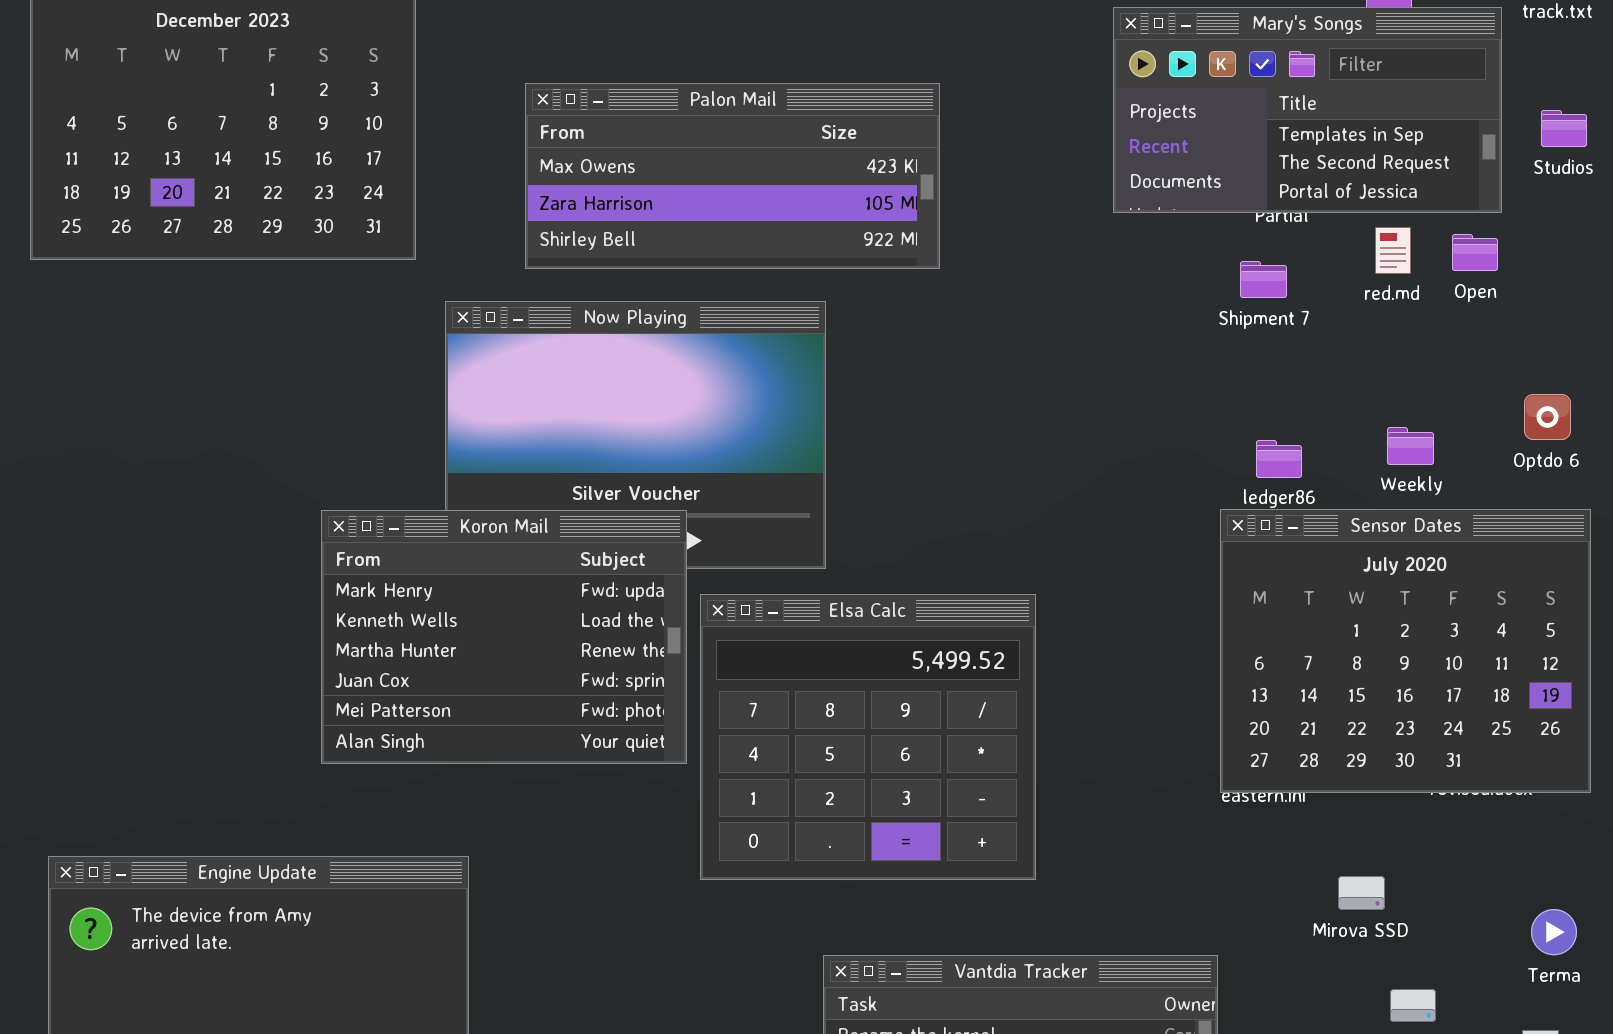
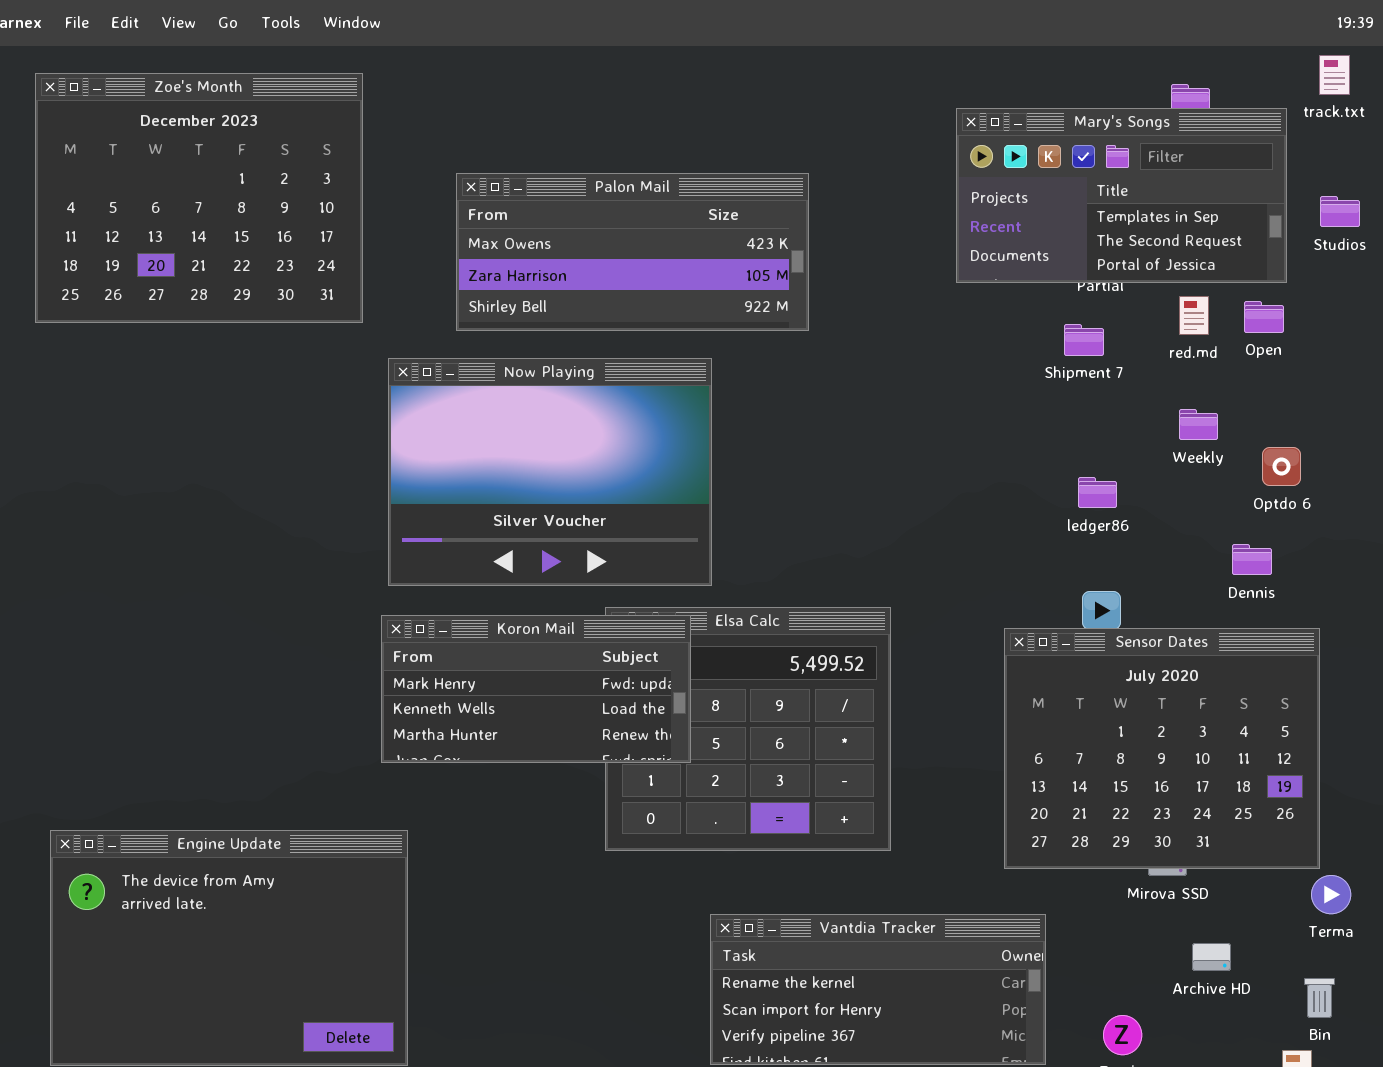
Optdo 6: [1524,394,1571,440] -> [1262,447,1301,486], moved
Weekly: [1387,427,1434,465] -> [1179,409,1218,440], moved
Sensor Dates: [1220,509,1591,793] -> [1004,628,1320,869], moved
Koron Mail: [321,510,687,764] -> [381,615,691,763], moved, resized

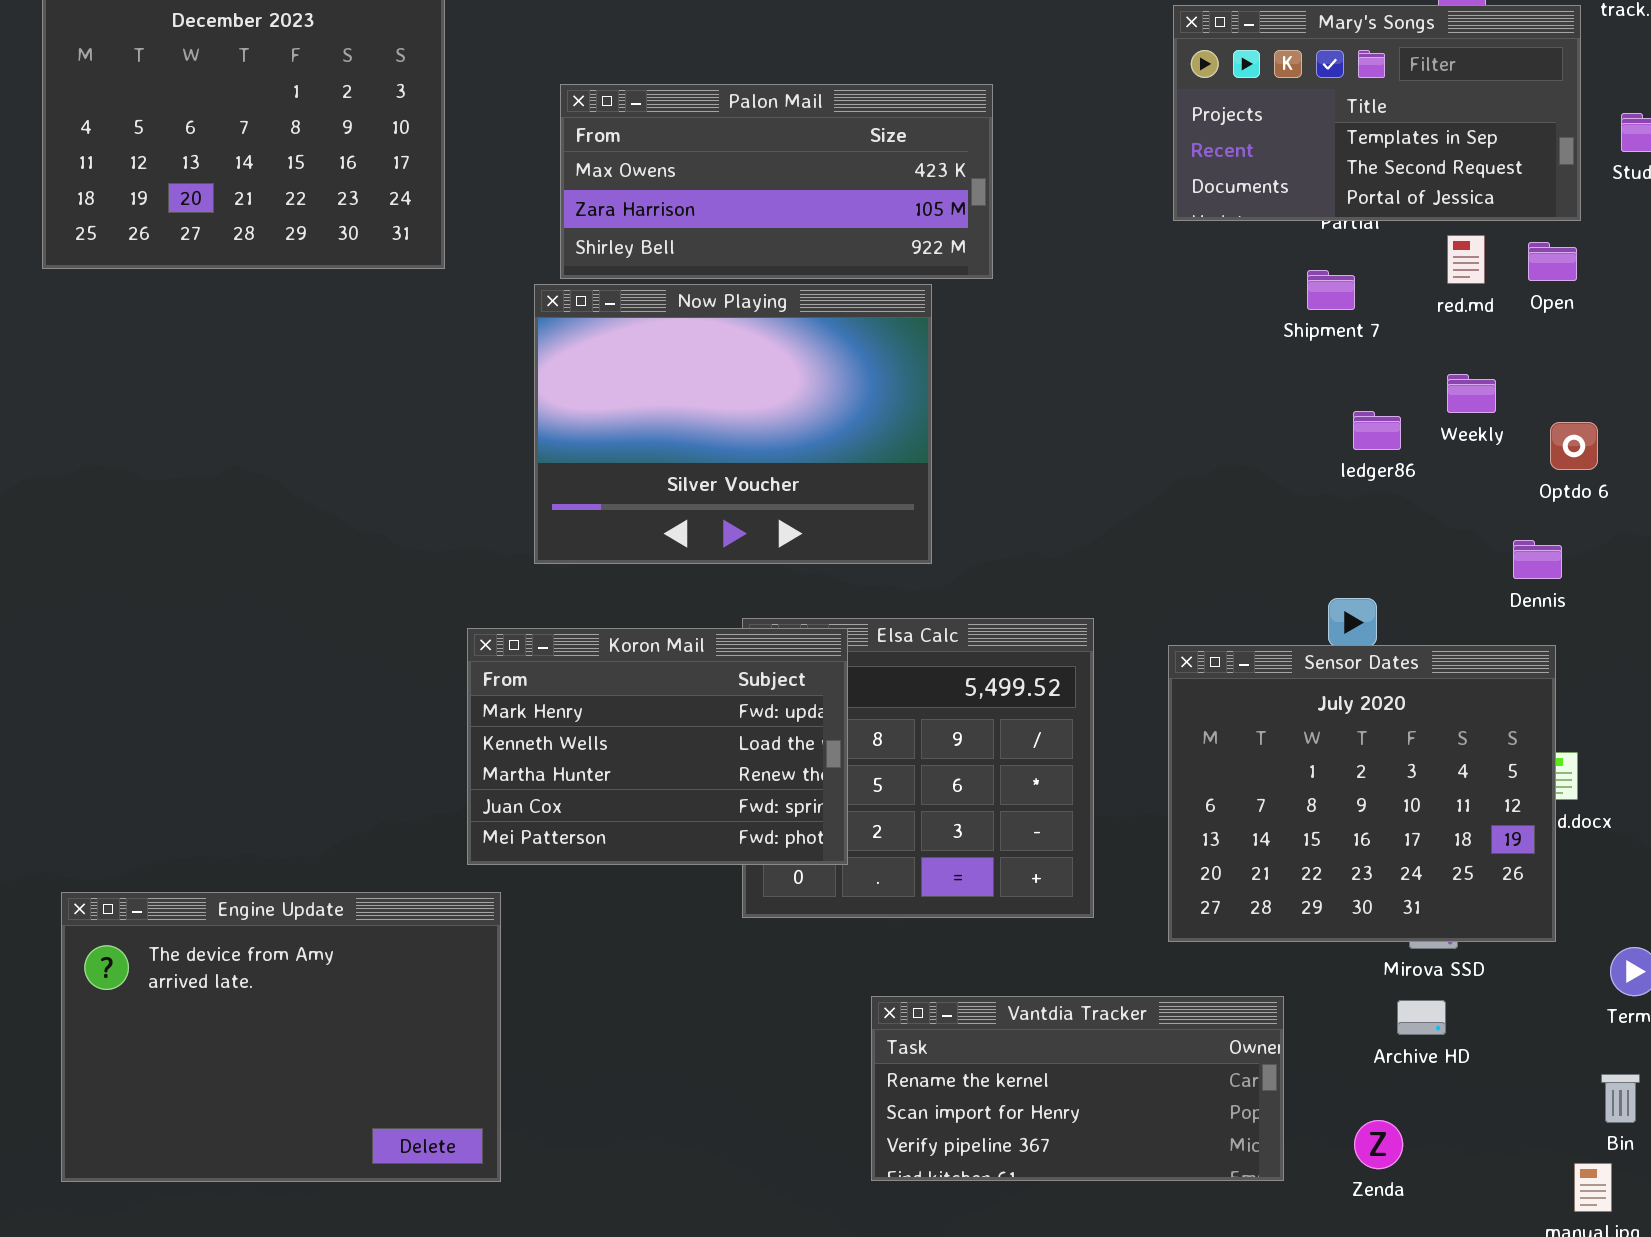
Now Playing: [388,358,712,586] -> [534,284,932,564], moved
ledger86: [1078,477,1117,508] -> [1353,411,1401,450], moved
Koron Mail: [381,615,691,763] -> [467,628,848,865], resized
Sensor Dates: [1004,628,1320,869] -> [1168,645,1556,942], moved
Archive HD: [1192,943,1231,971] -> [1397,1000,1446,1035], moved

